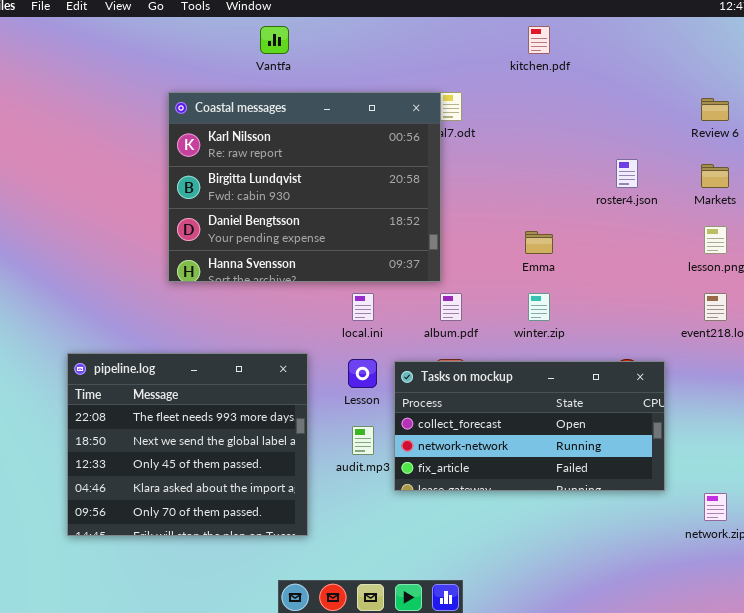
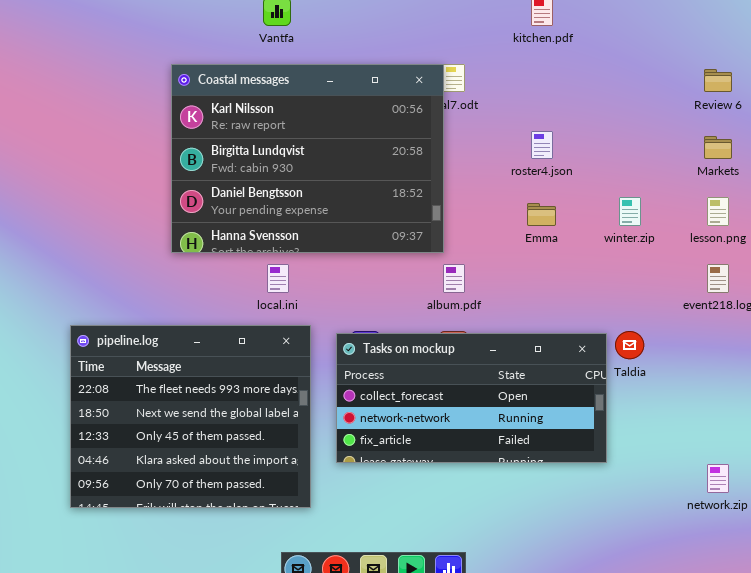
roster4.json: [616,159,638,188] -> [531,131,553,159], moved
local.ini: [352,293,374,321] -> [267,264,289,293], moved
winter.zip: [528,293,550,321] -> [619,197,641,226], moved
Tasks on mockup: [394,361,665,491] -> [336,333,607,463], moved

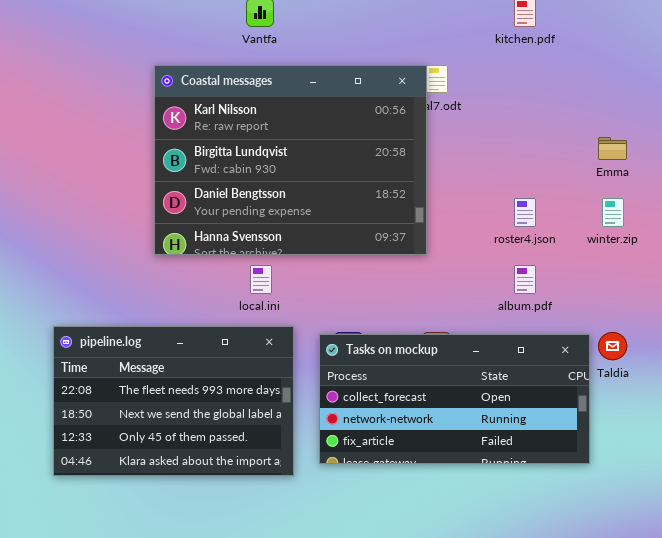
roster4.json: [531,131,553,159] -> [514,198,536,227], moved
Emma: [527,203,556,226] -> [598,137,627,160], moved
album.pdf: [443,264,465,293] -> [514,265,536,294], moved
pipeline.log: [70,325,311,508] -> [53,326,294,476], resized

